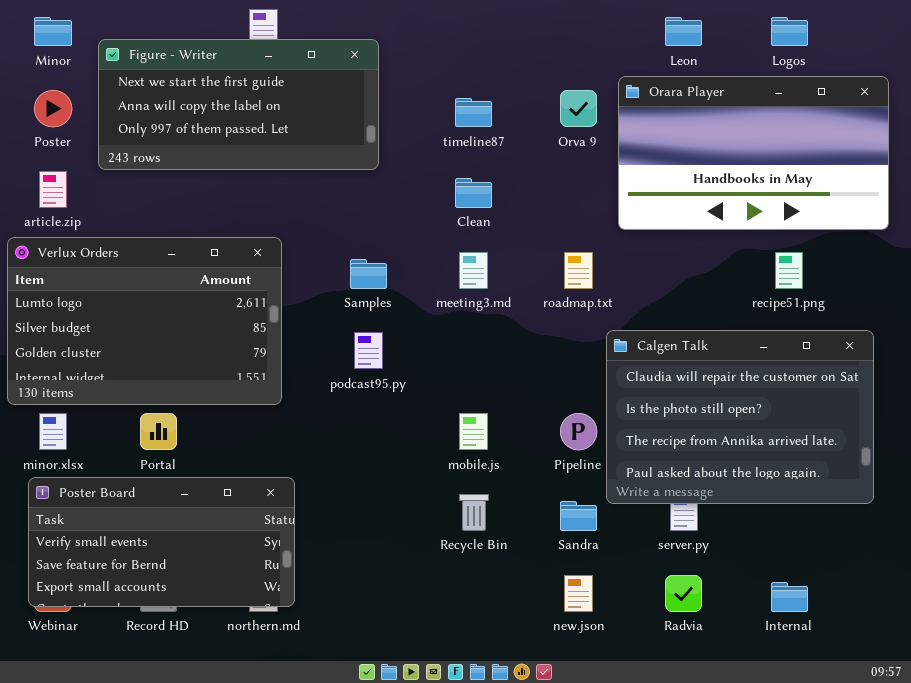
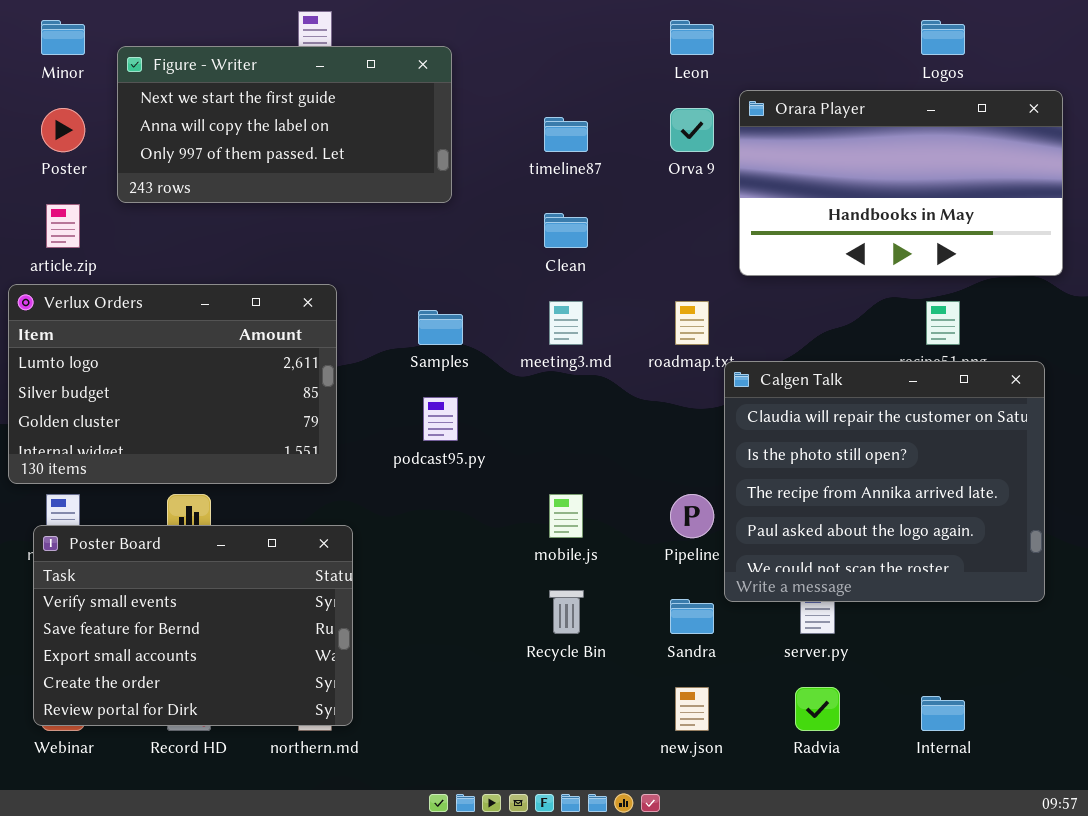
Leon: [665,17,702,46] -> [670,20,714,55], moved
Calgen Talk: [606,330,874,504] -> [724,361,1045,602], resized
Poster Board: [28,477,295,607] -> [33,525,353,726], resized

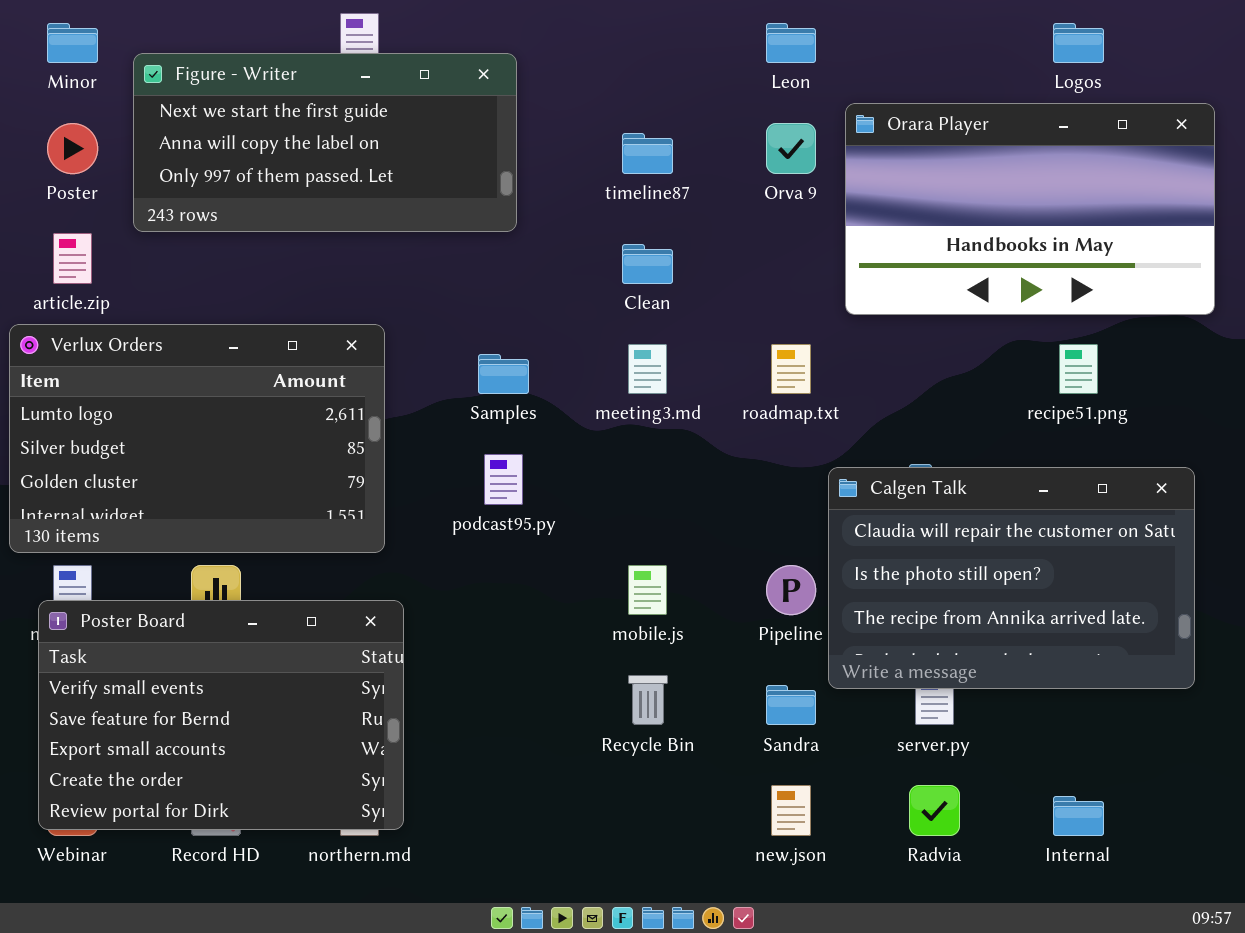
Calgen Talk: [724,361,1045,602] -> [828,467,1195,689], resized

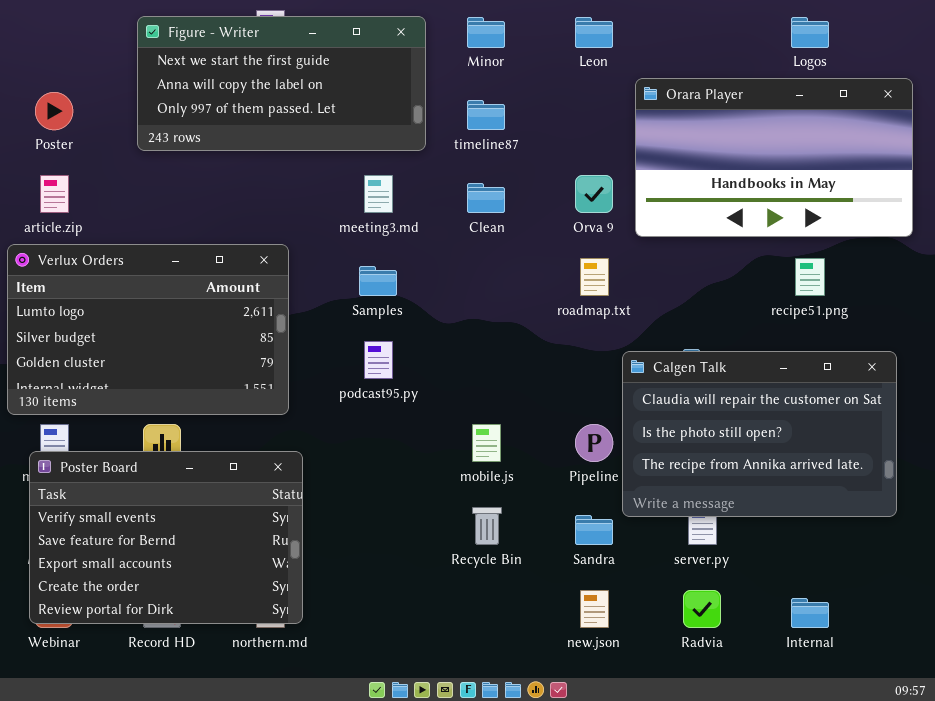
Minor: [47,23,98,63] -> [467,17,505,48], moved
Figure - Writer: [133,53,517,232] -> [137,16,426,151], moved
Orva 9: [766,123,816,174] -> [575,175,613,213], moved
meeting3.md: [628,344,667,394] -> [364,175,393,213], moved

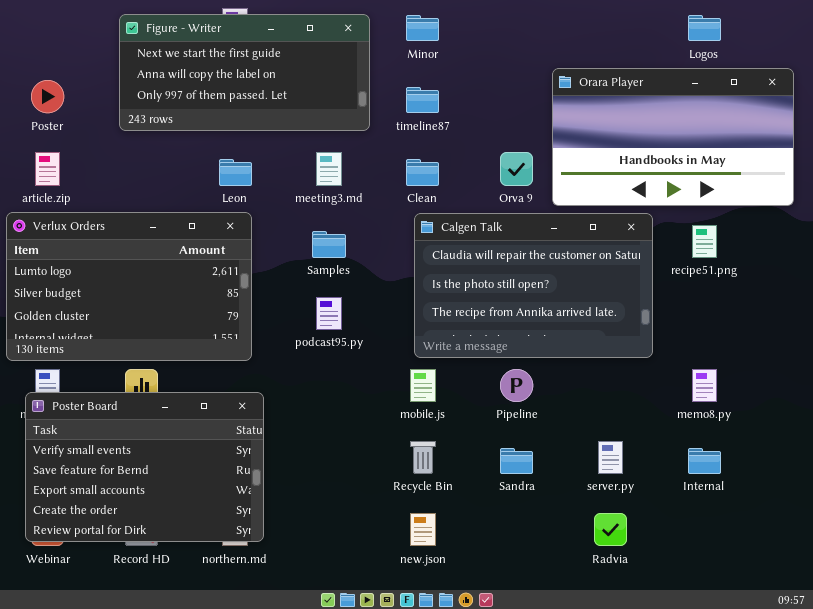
Leon: [575,17,613,48] -> [219,159,252,186], moved
Calgen Talk: [622,351,897,517] -> [414,213,653,358], moved
new.json: [580,590,609,628] -> [410,513,436,546], moved
Internal: [791,598,829,628] -> [688,448,721,474], moved

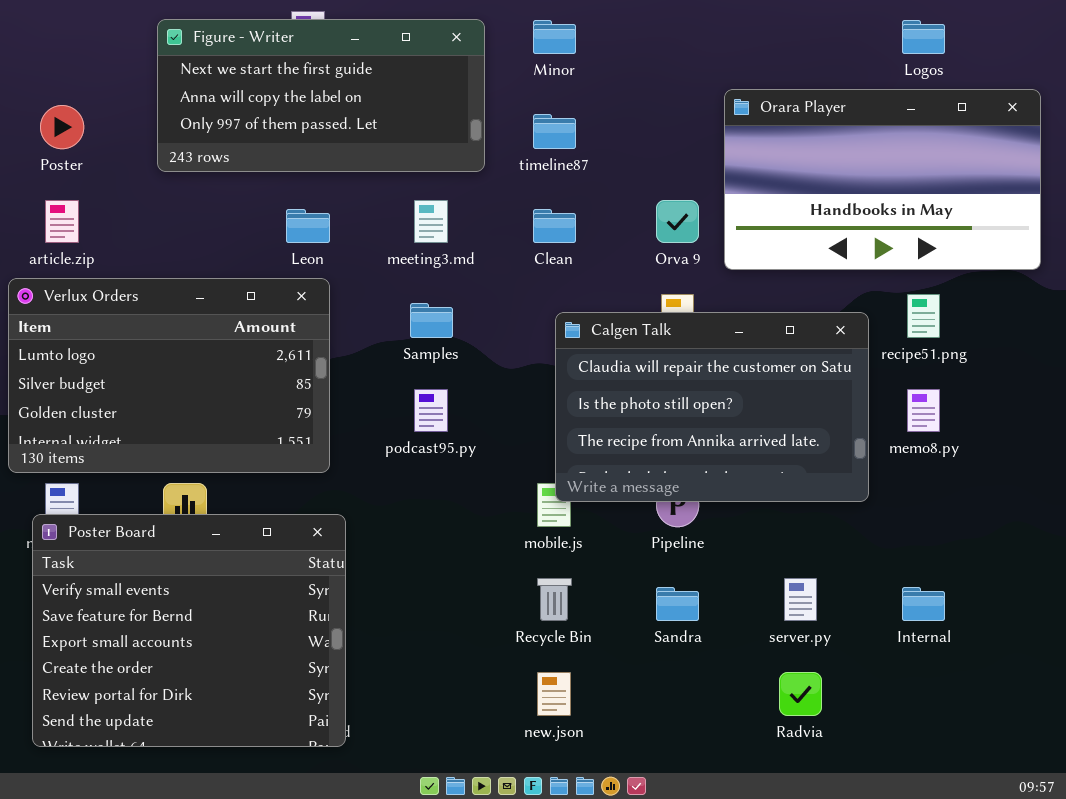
Calgen Talk: [414,213,653,358] -> [555,312,869,502], moved
memo8.py: [692,369,717,402] -> [907,389,940,432], moved
Poster Board: [25,392,264,542] -> [32,514,346,747], resized

